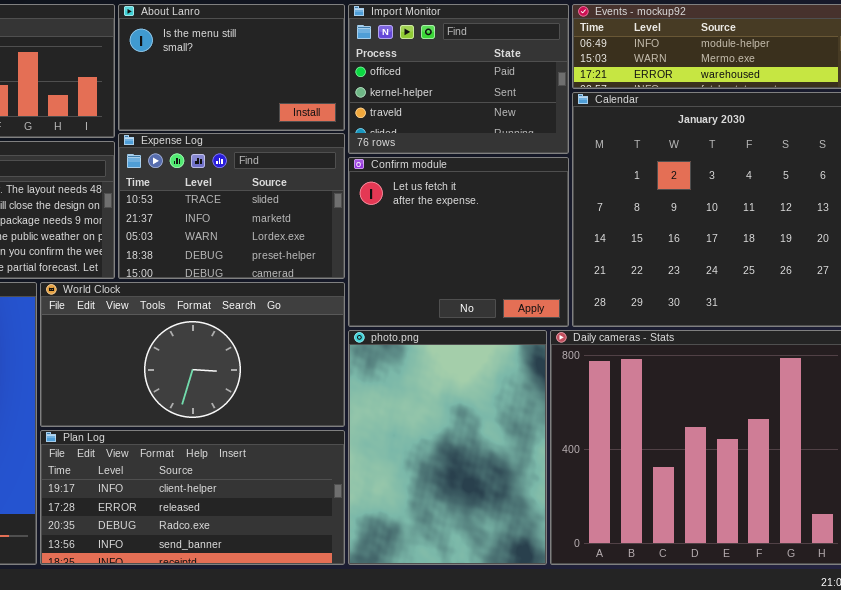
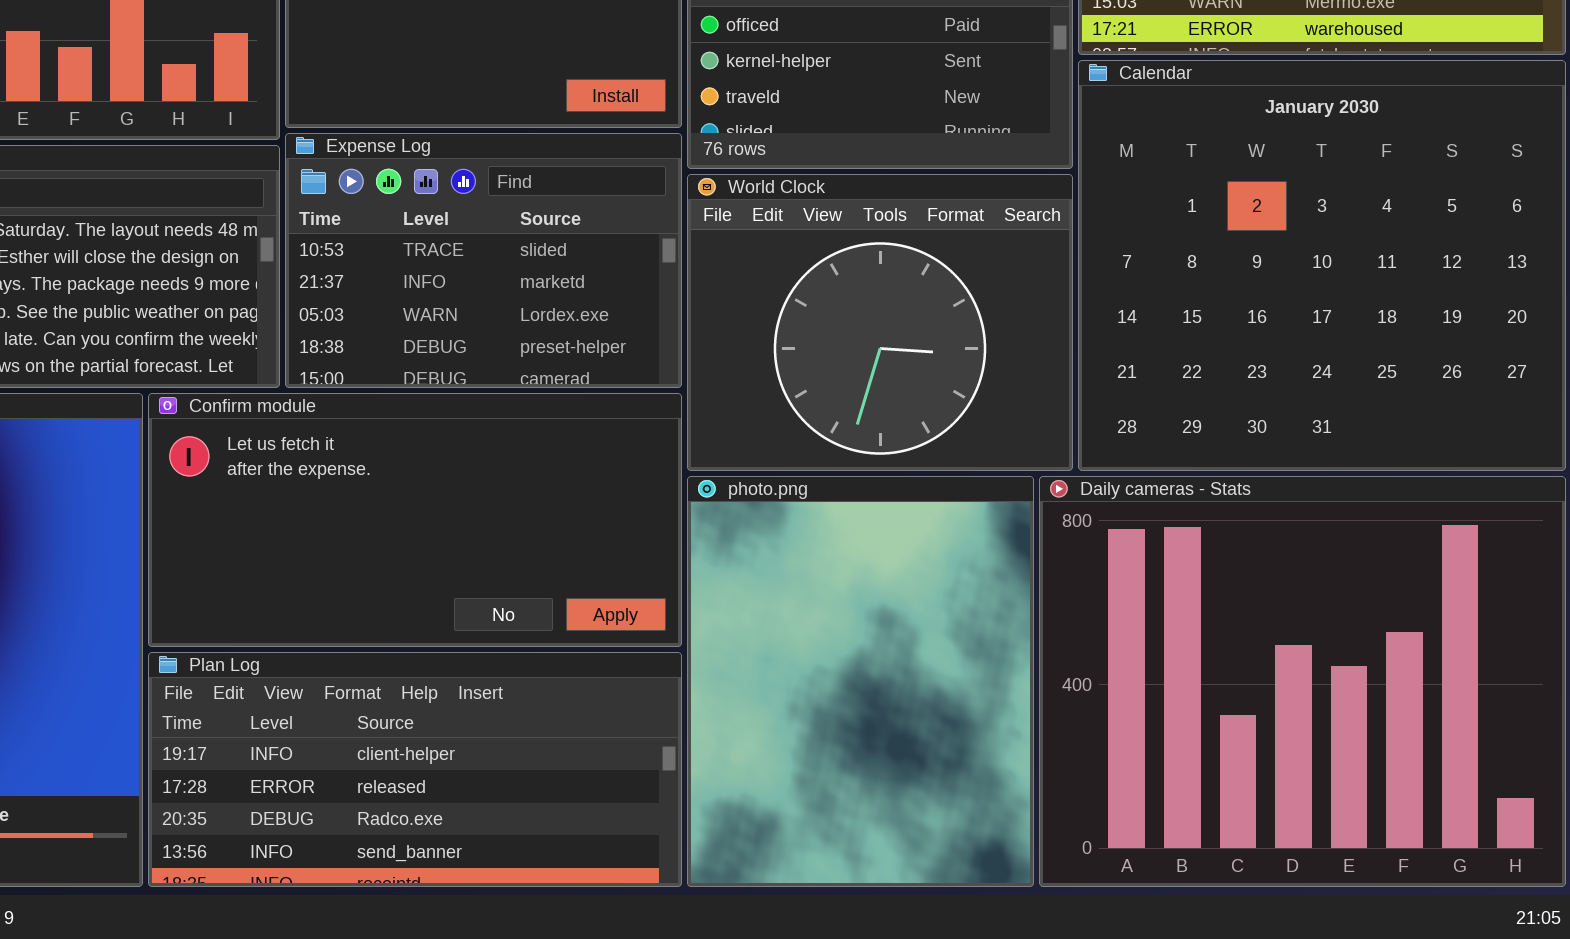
Confirm module: [348,157,569,327] -> [148,393,682,647], moved, resized
World Clock: [40,282,345,427] -> [687,174,1073,471], moved, resized

